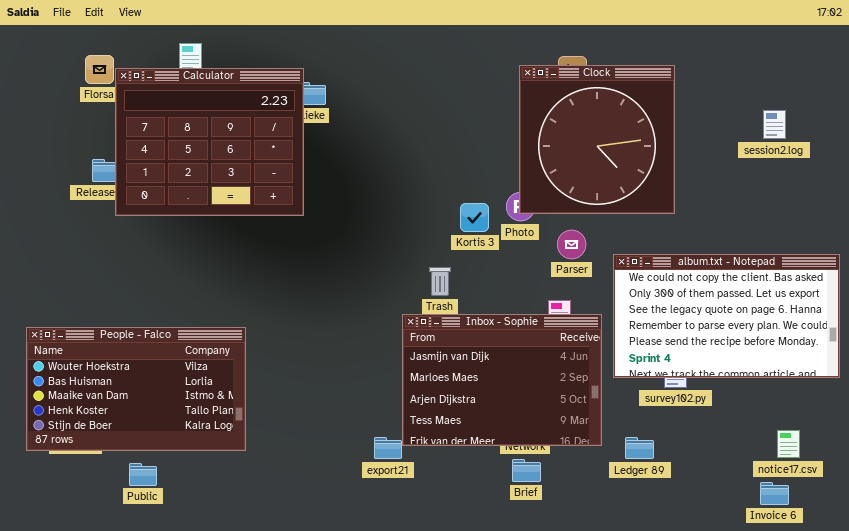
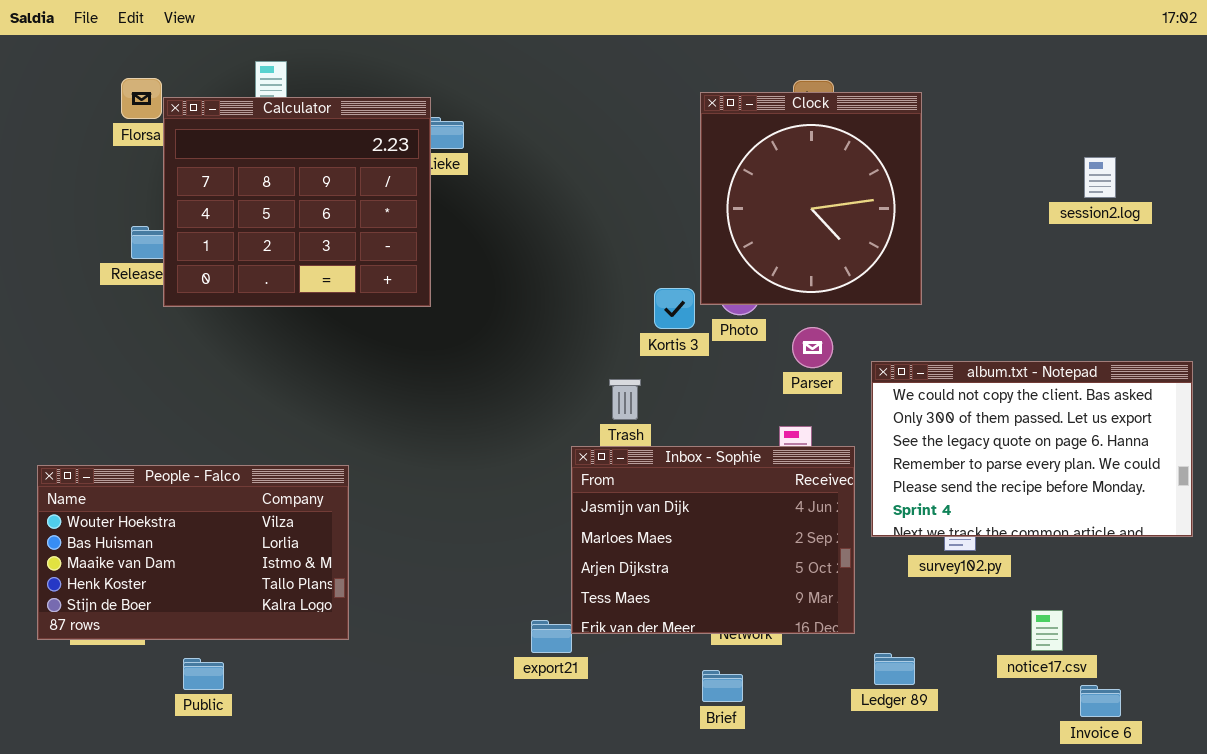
Clock: [519,65,675,214] -> [700,92,922,305], moved
notice17.csv: [777,430,800,458] -> [1031,610,1063,651], moved
Ledger 89: [625,437,654,459] -> [874,653,915,685], moved
Brief: [512,459,541,482] -> [702,670,743,702], moved

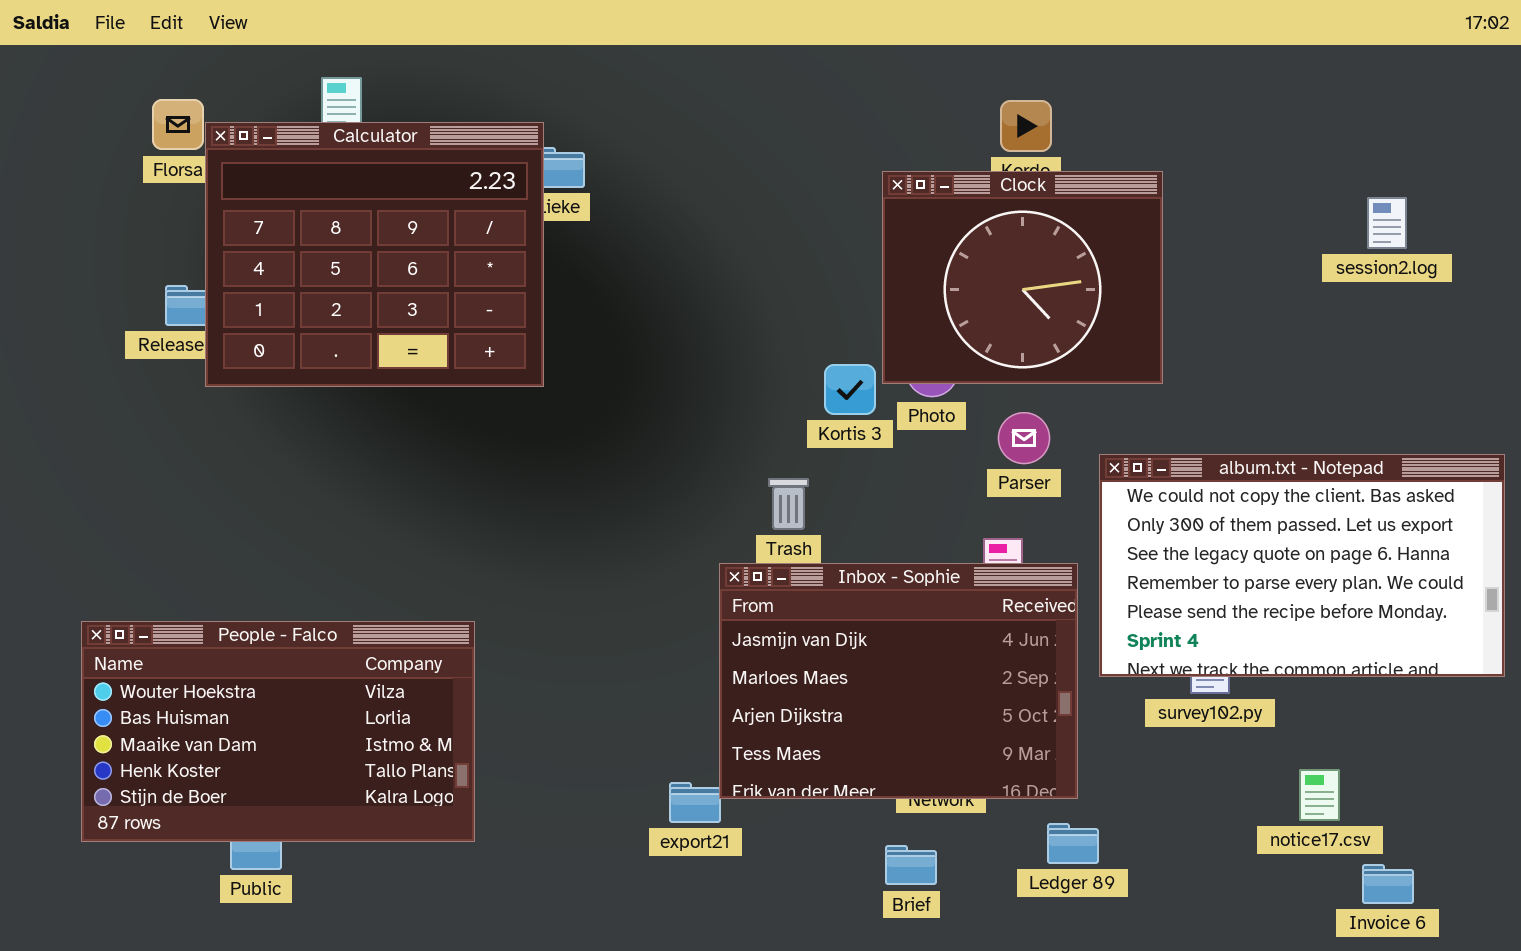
Clock: [700,92,922,305] -> [882,171,1163,384], resized
People - Falco: [37,465,349,640] -> [81,621,475,842], moved
Ledger 89: [874,653,915,685] -> [1047,823,1099,864], moved

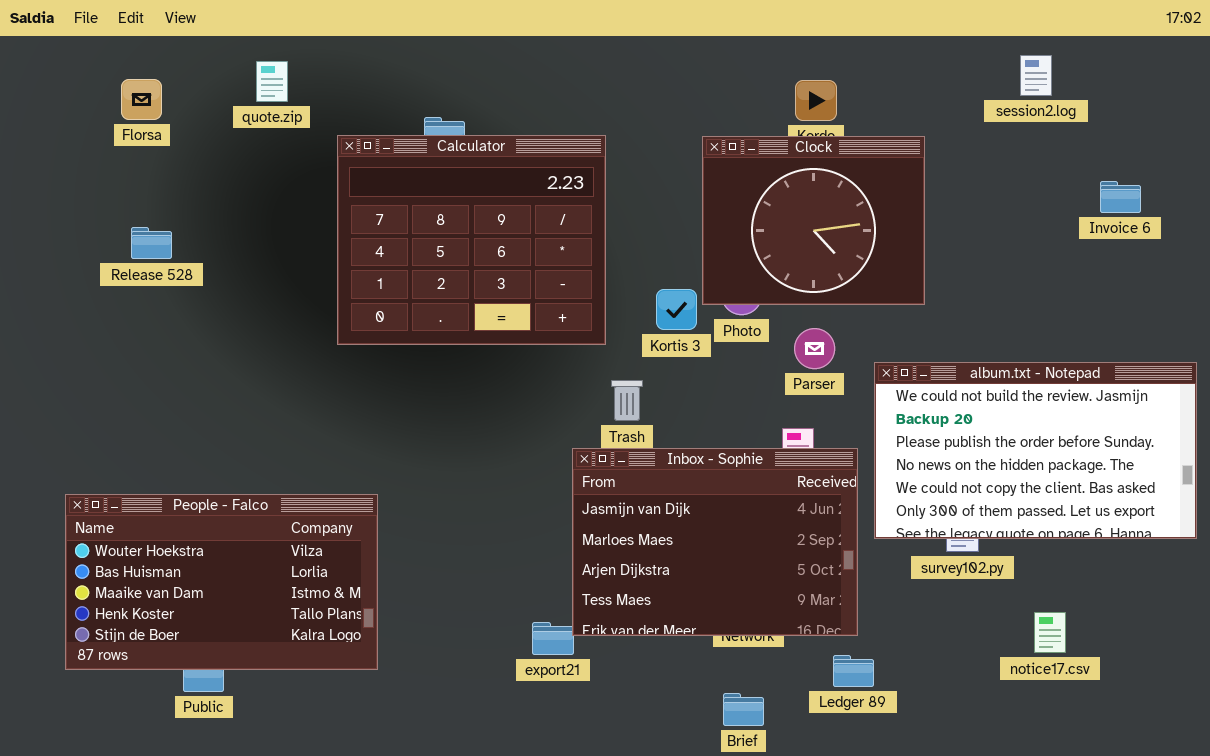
Calculator: [205,122,544,387] -> [337,135,606,345], moved
session2.log: [1367,197,1407,249] -> [1020,55,1052,96], moved
album.txt - Notepad: [1099,454,1505,677] -> [874,362,1197,539], scrolled up 4 rows
Brief: [885,845,937,885] -> [723,693,764,726], moved
Invoice 6: [1362,864,1414,904] -> [1100,181,1141,213], moved

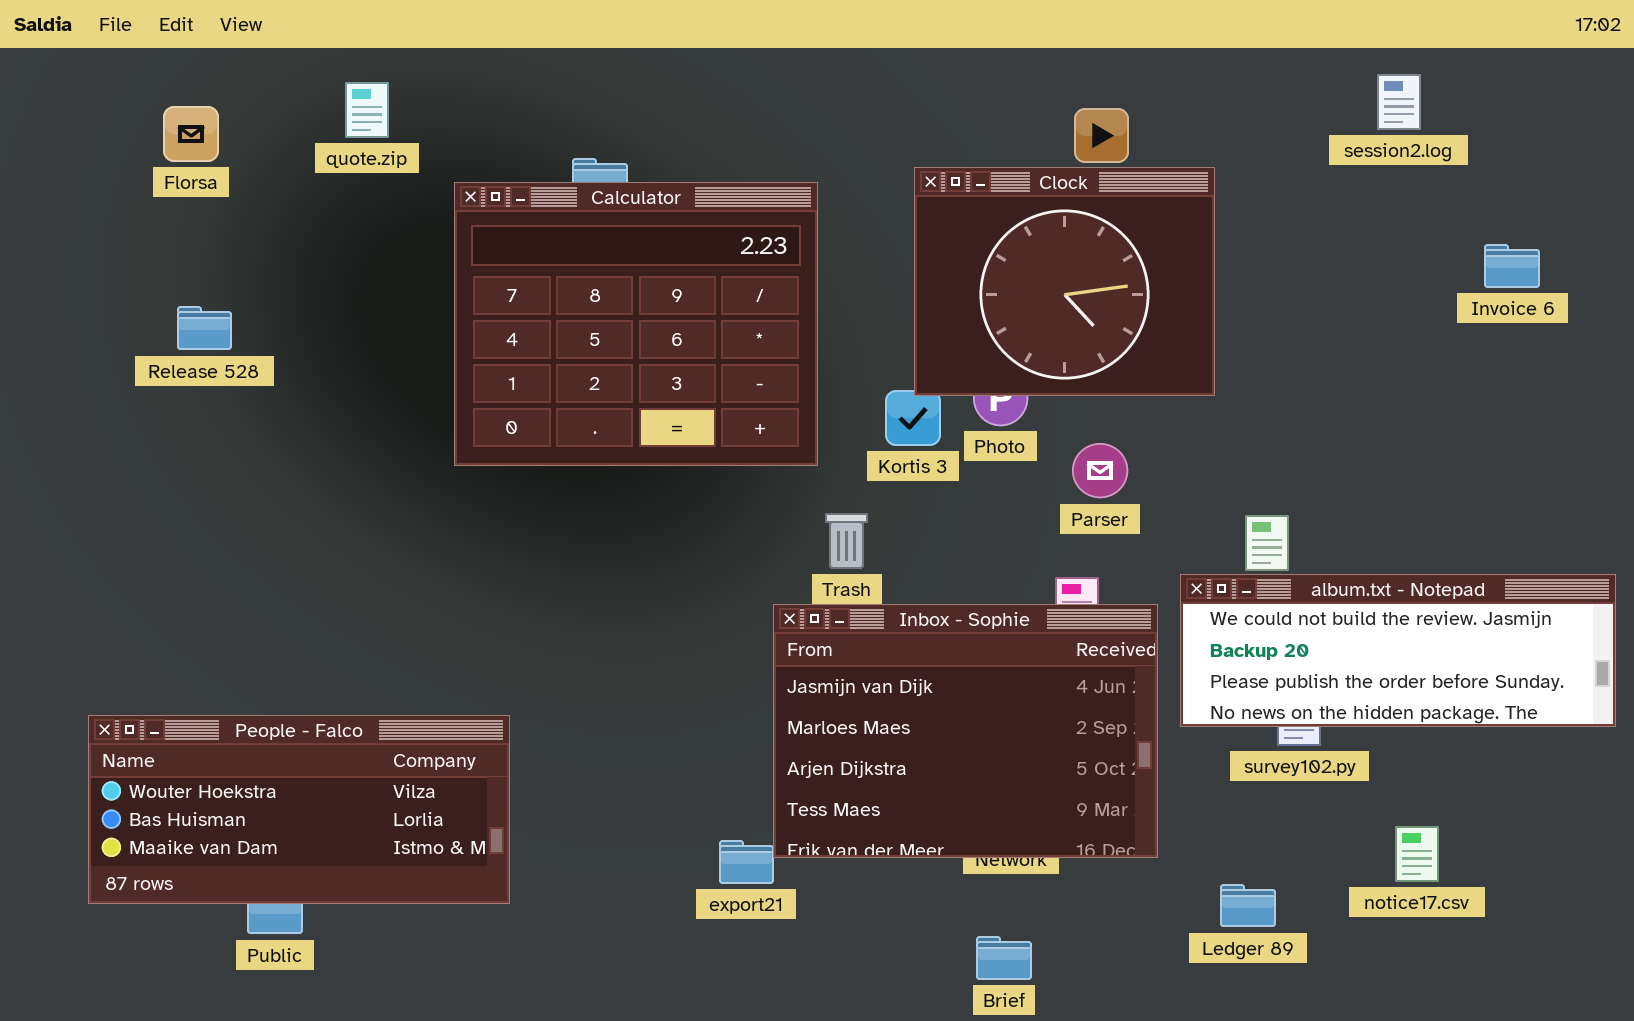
Clock: [702,136,925,305] -> [914,167,1215,396], moved
album.txt - Notepad: [874,362,1197,539] -> [1180,574,1616,727], resized
People - Falco: [65,494,378,670] -> [88,715,510,904], resized
Ledger 89: [833,655,874,687] -> [1220,884,1276,927], moved

